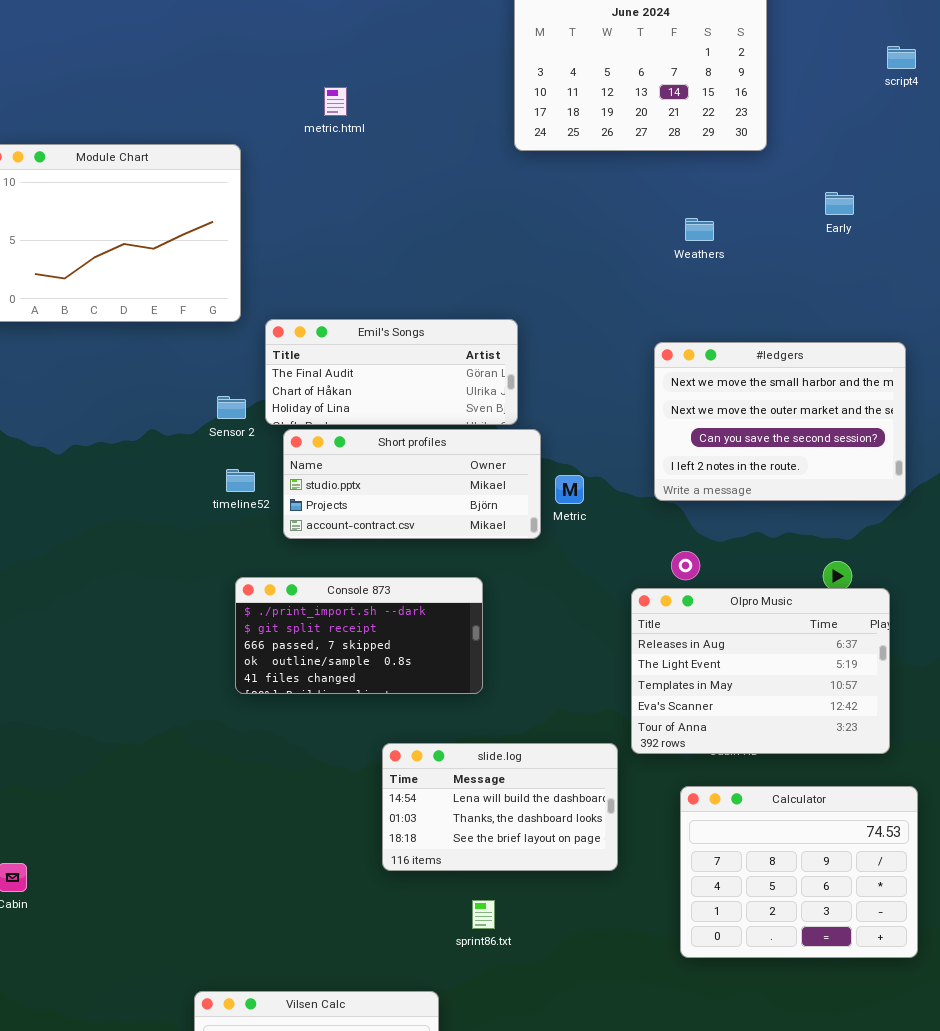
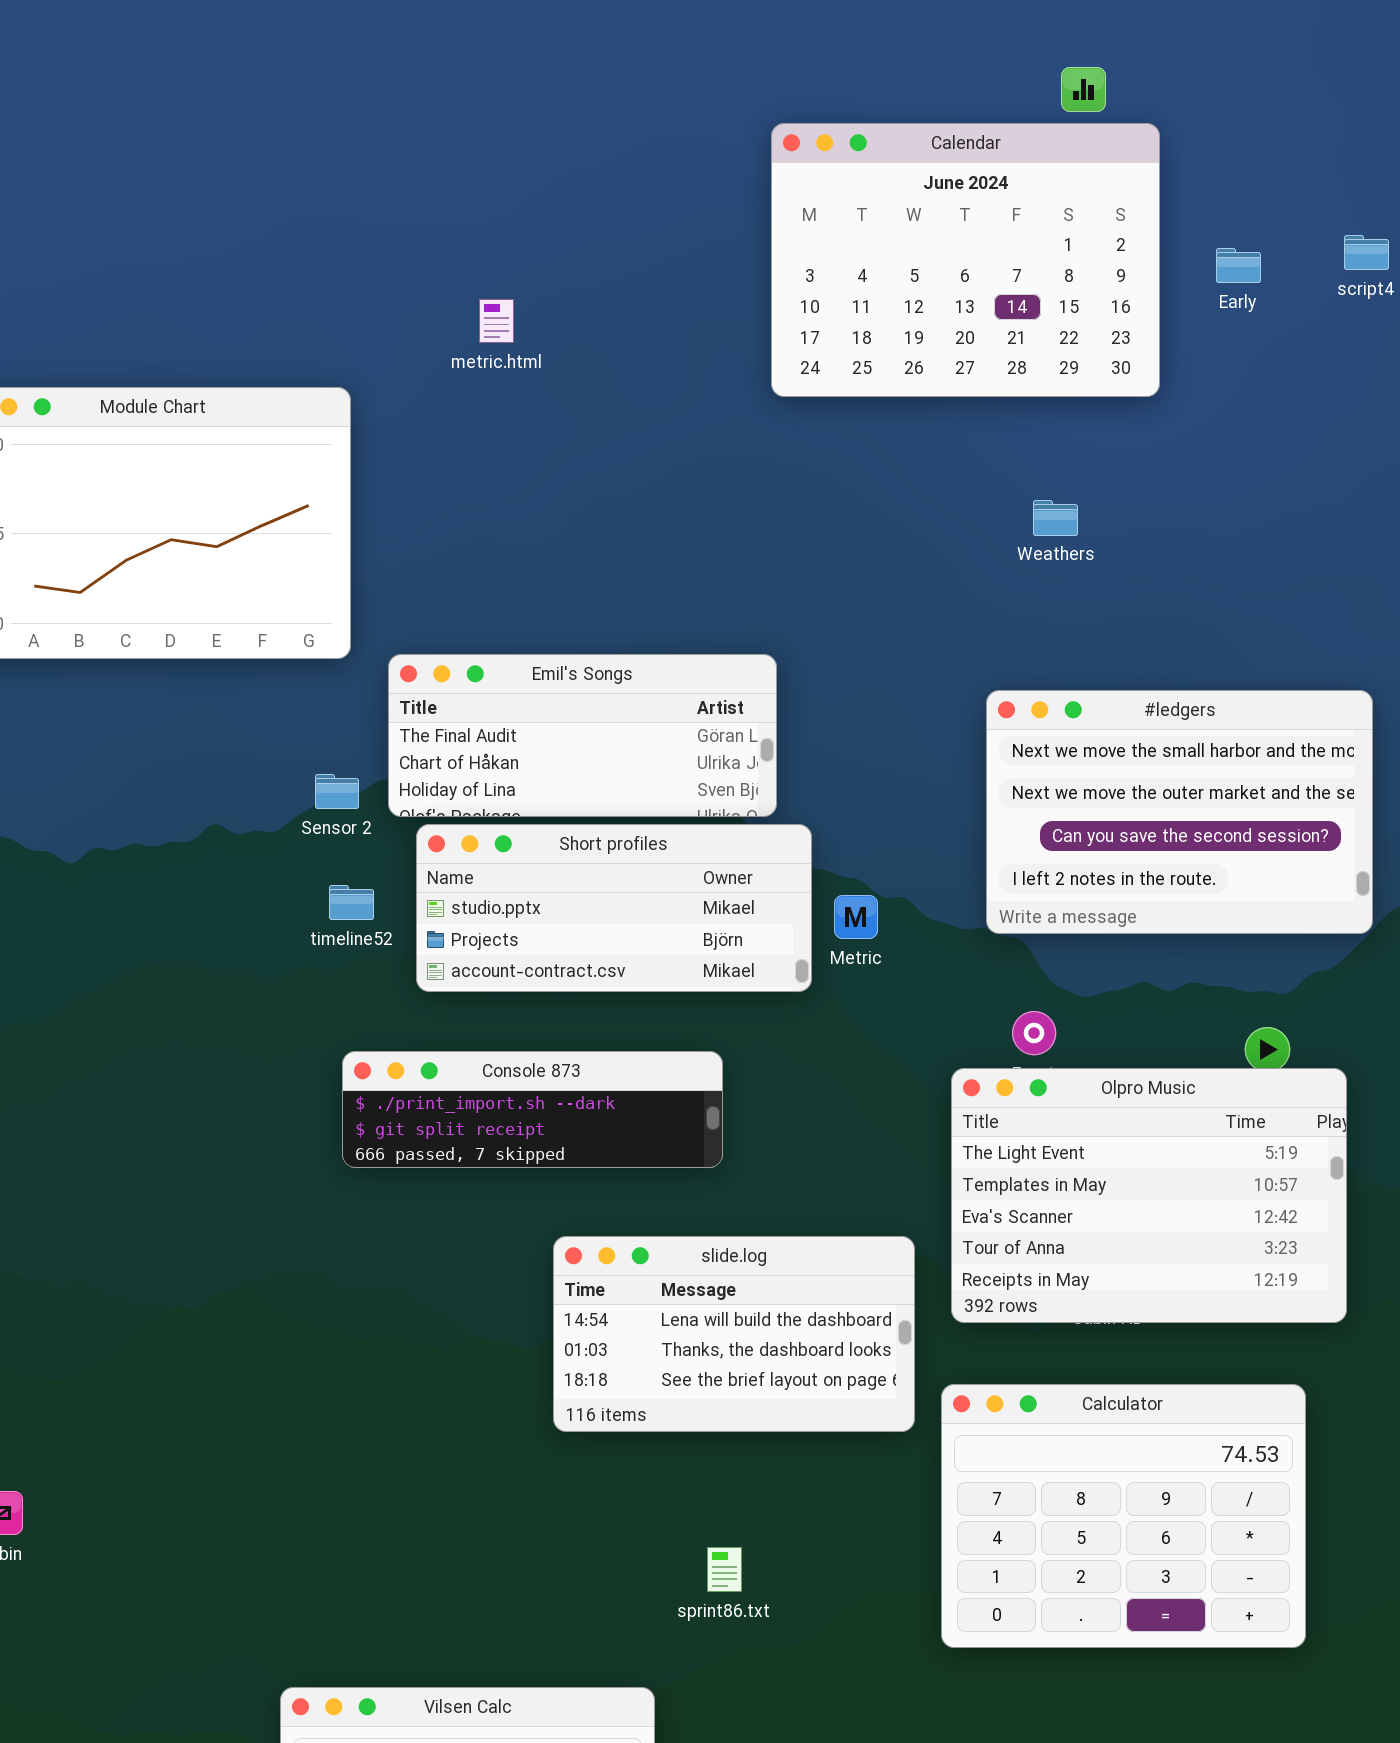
Early: [825,192,854,215] -> [1216,248,1261,283], moved
Console 873: [235,577,483,694] -> [342,1051,723,1168], resized
Olpro Music: [631,588,890,754] -> [951,1068,1347,1323], scrolled down 1 row
slide.log: [382,743,618,871] -> [553,1236,915,1432], moved
Calculator: [680,786,918,958] -> [941,1384,1306,1648], moved

